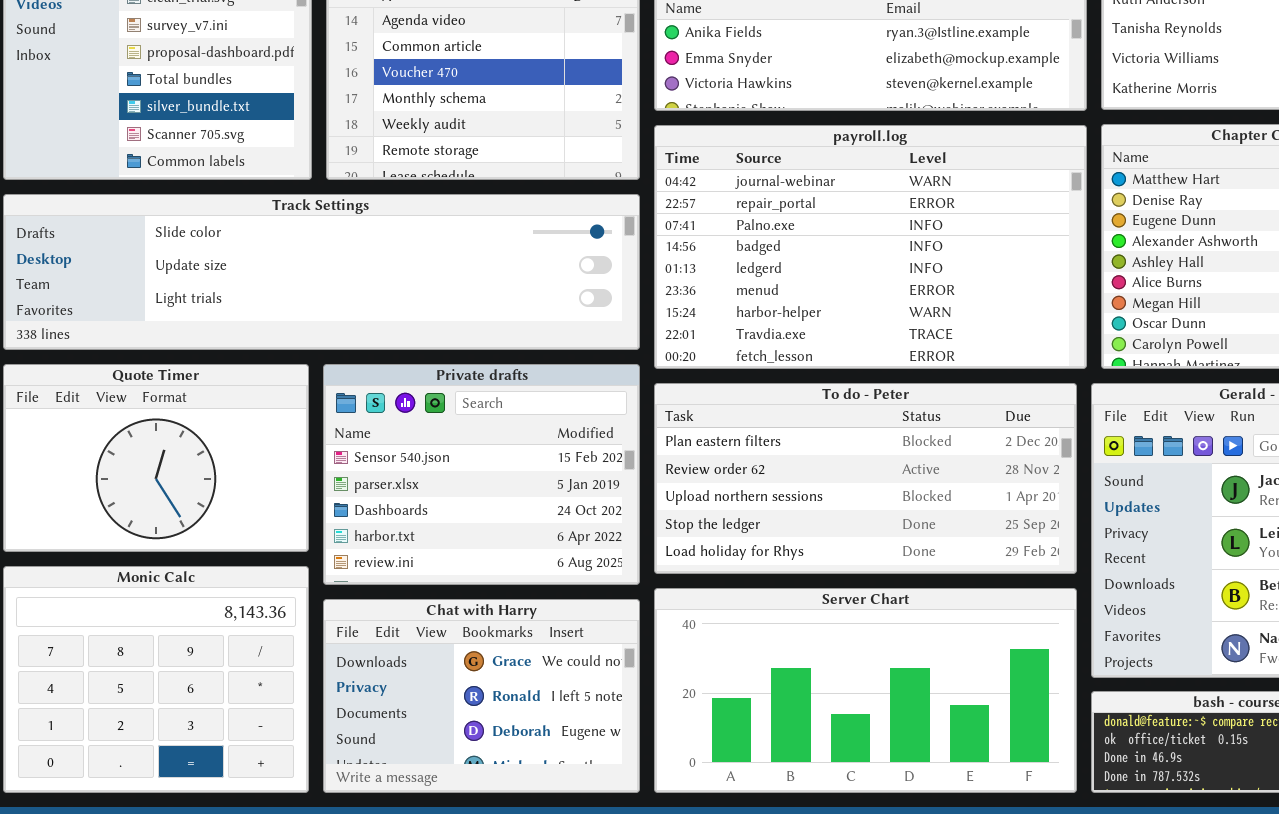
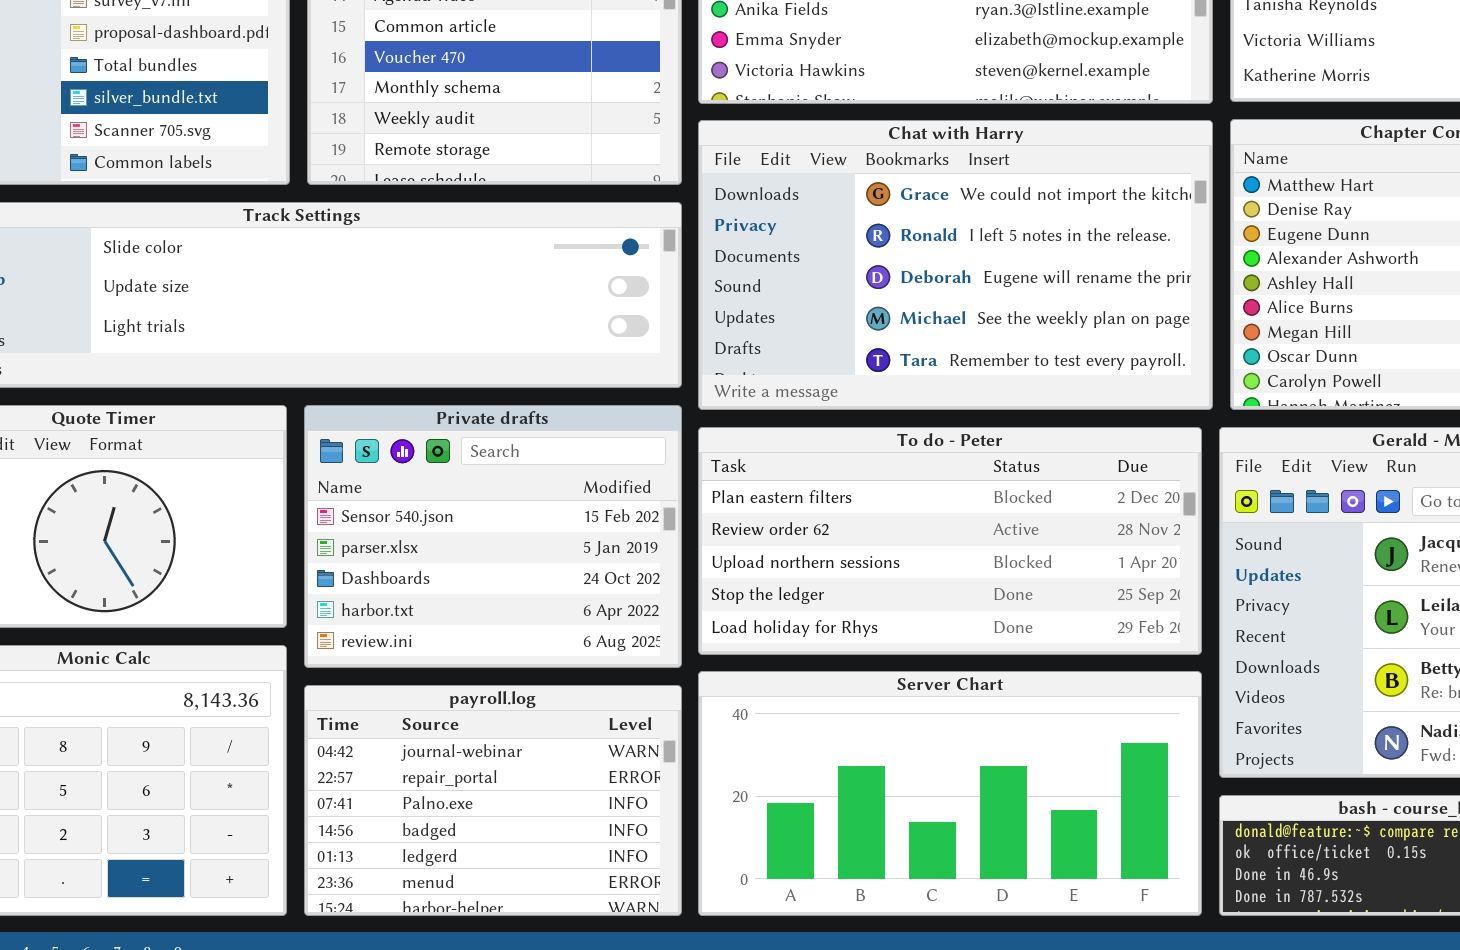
payroll.log: [654,125,1087,369] -> [304,685,682,916], moved, resized
Chat with Harry: [323,599,640,793] -> [698,120,1213,410], moved, resized

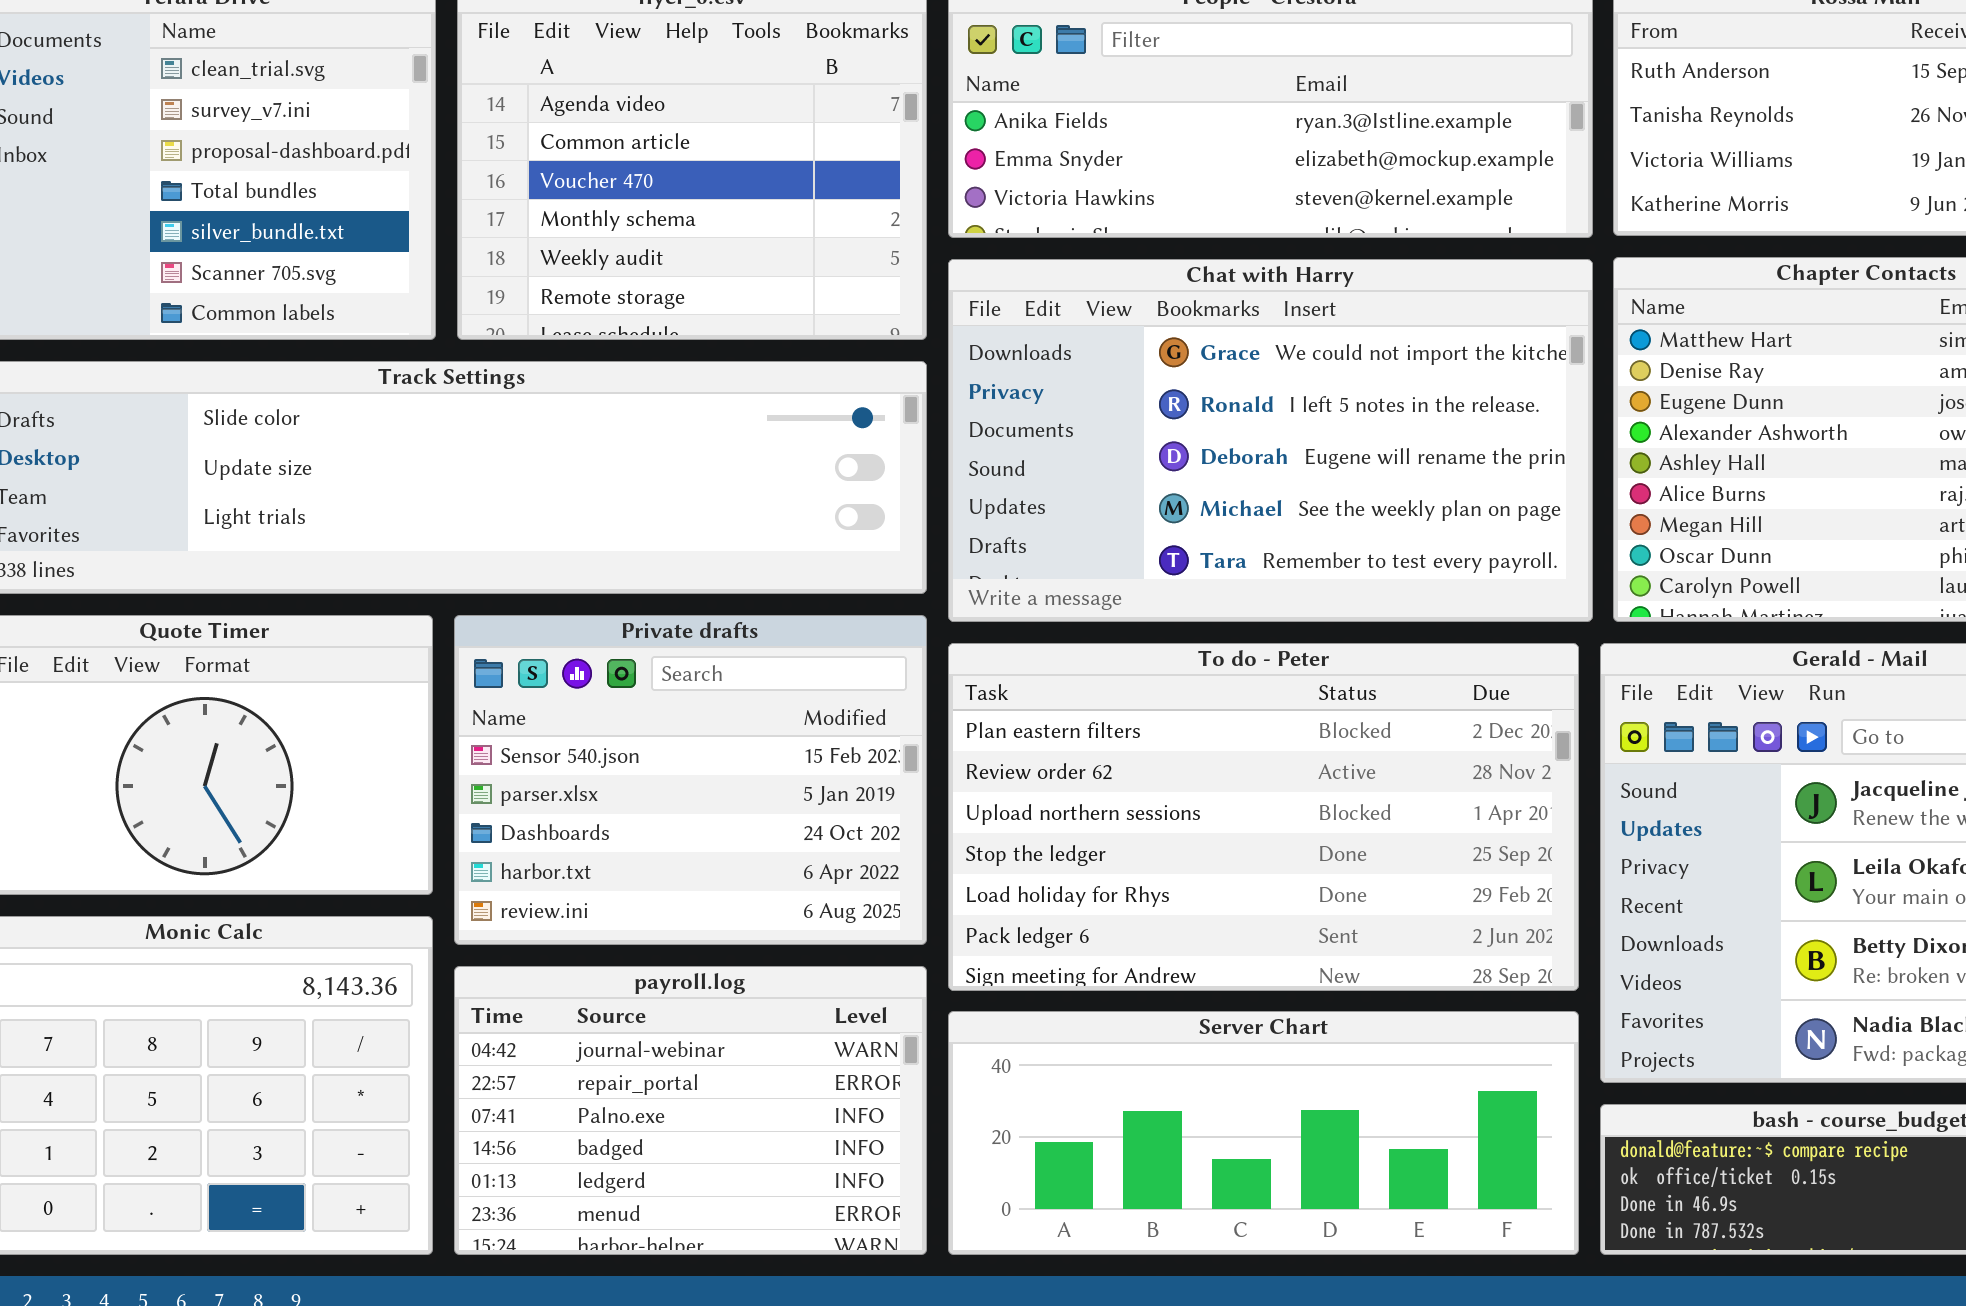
To do - Peter: [698,427,1202,655] -> [948,643,1579,991], resized
Server Chart: [698,671,1202,916] -> [948,1011,1579,1255], resized

